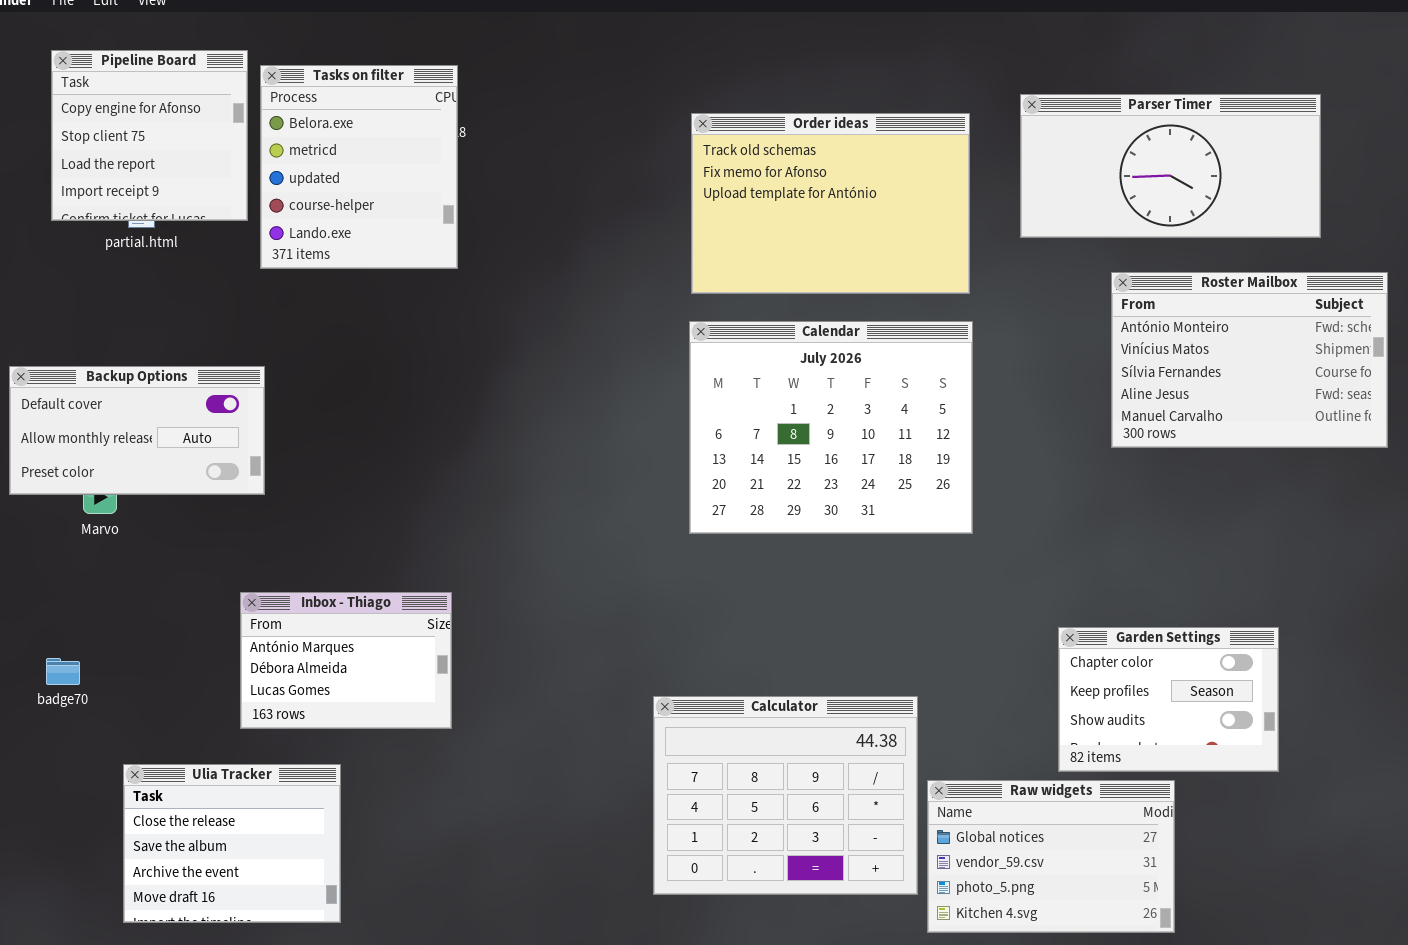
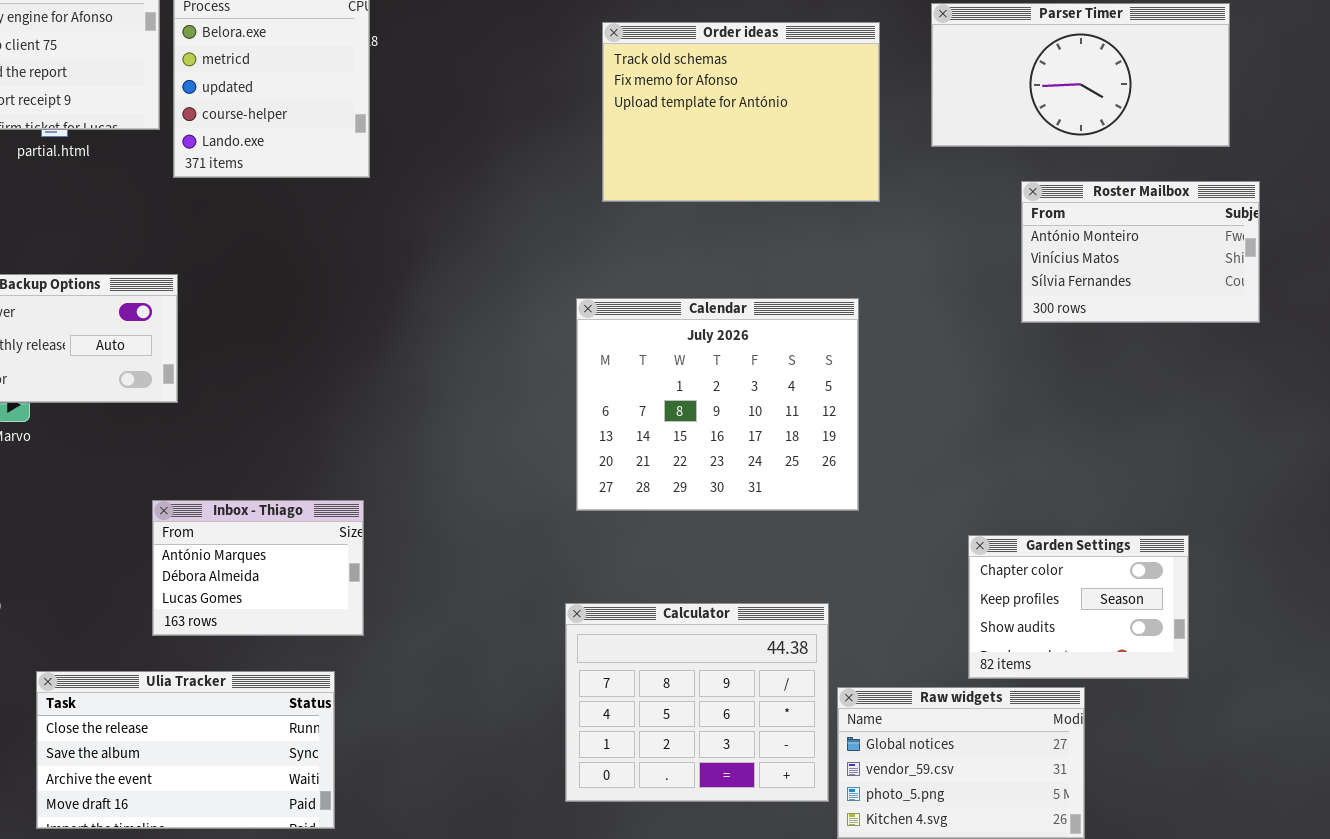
Roster Mailbox: [1111,272,1388,448] -> [1021,181,1260,323], resized
Calendar: [689,321,973,534] -> [576,298,859,511], moved
Ulia Tracker: [123,764,341,923] -> [36,671,335,829], resized

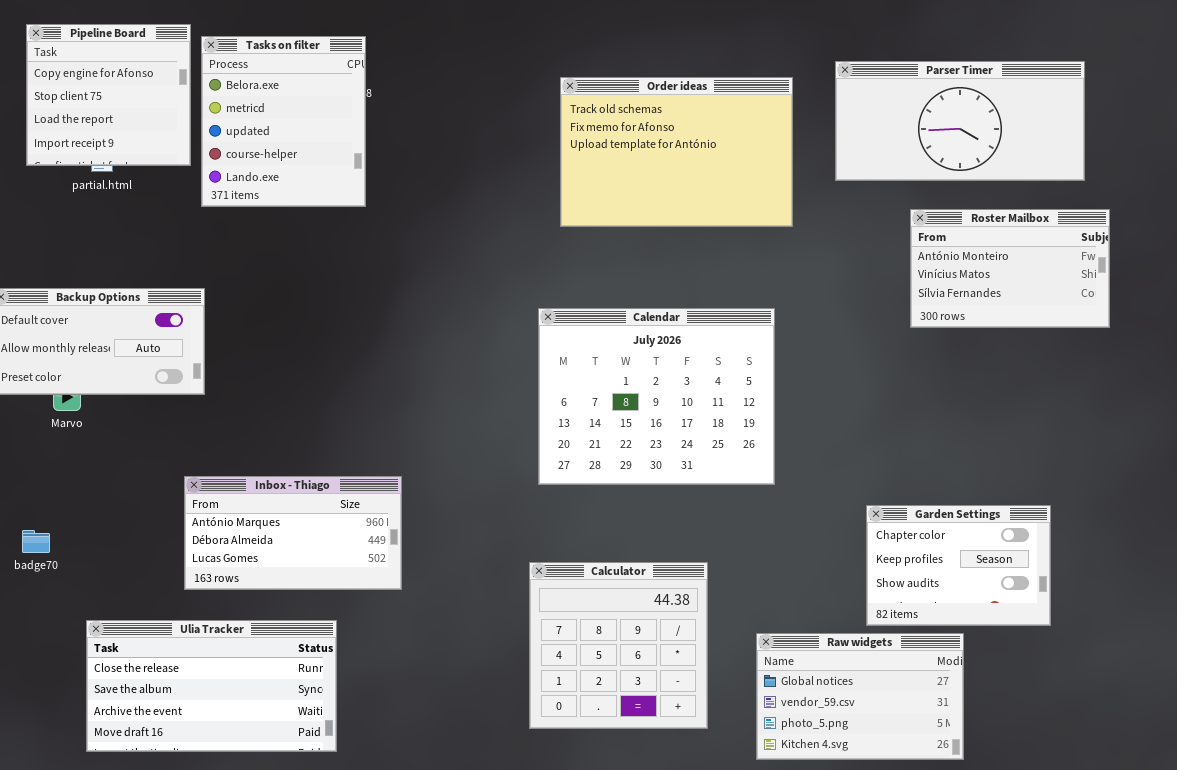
Inbox - Thiago: [152,500,364,636] -> [184,476,402,590], resized
Calculator: [565,603,829,802] -> [529,562,708,729], resized

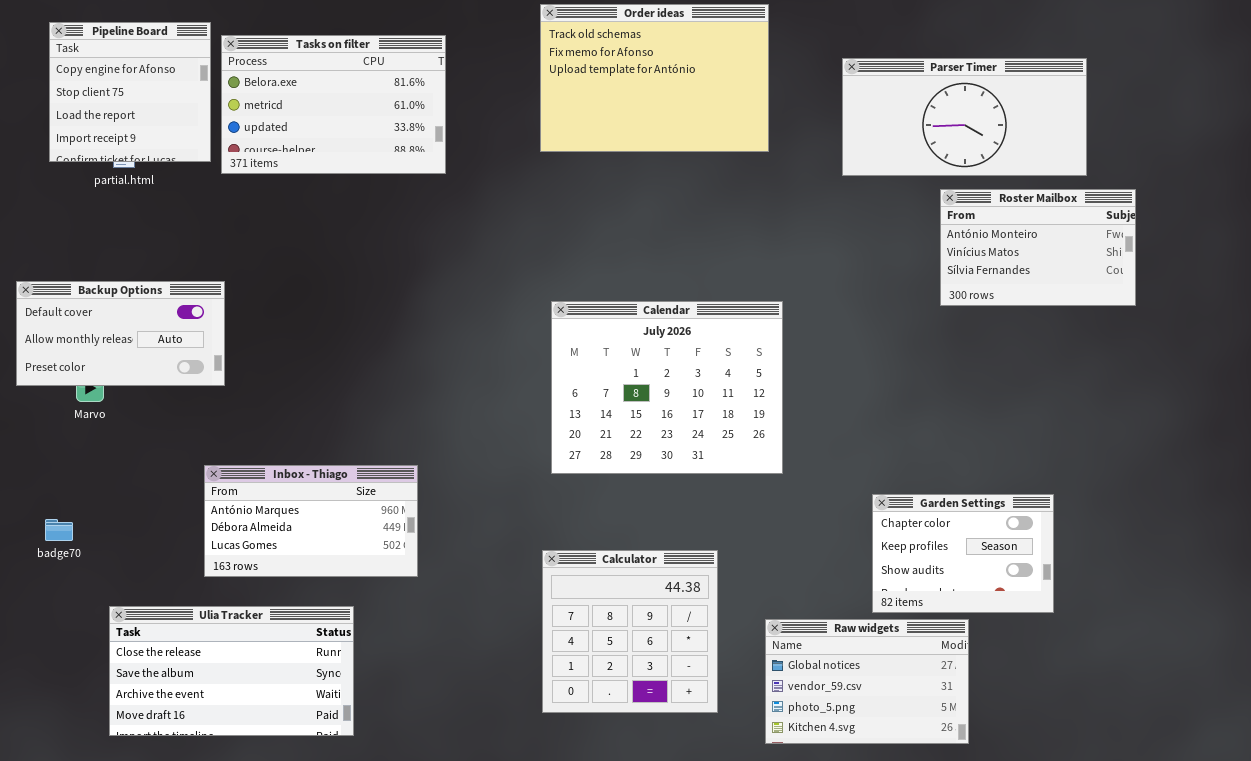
Tasks on filter: [201,36,366,207] -> [221,35,446,174], resized
Order ideas: [560,77,793,227] -> [540,4,769,152], moved
Roster Mailbox: [910,209,1110,328] -> [940,189,1136,306], moved

